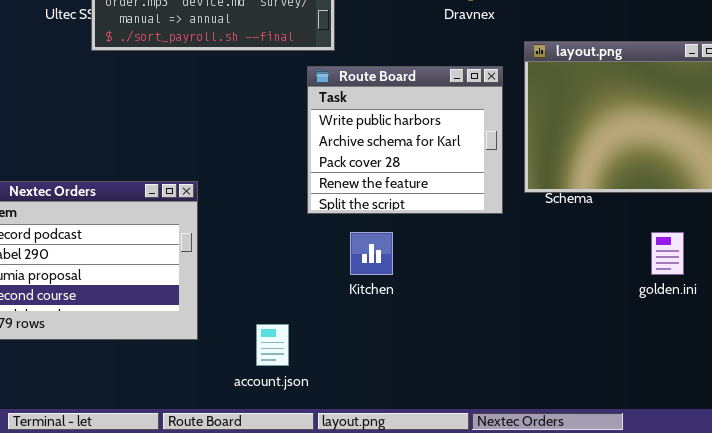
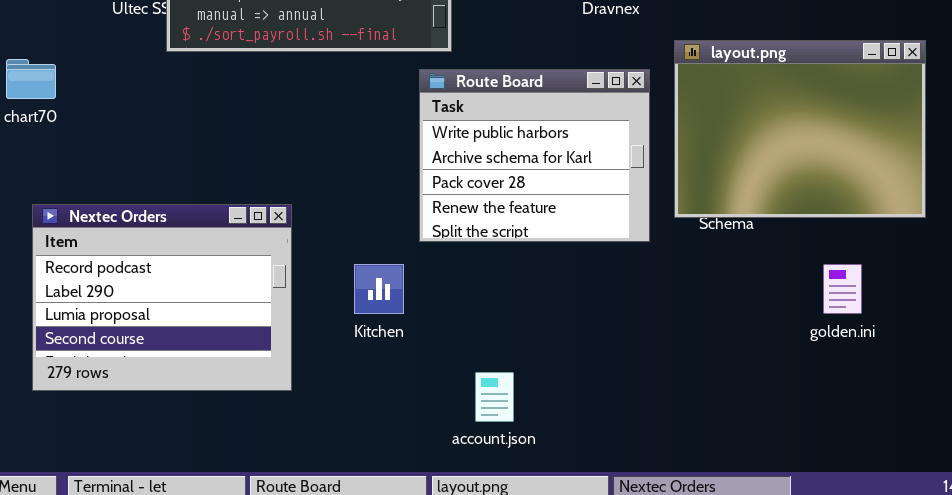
Kitchen: [350,232,393,275] -> [354,264,404,314], moved
account.json: [256,324,289,366] -> [475,372,514,422], moved

